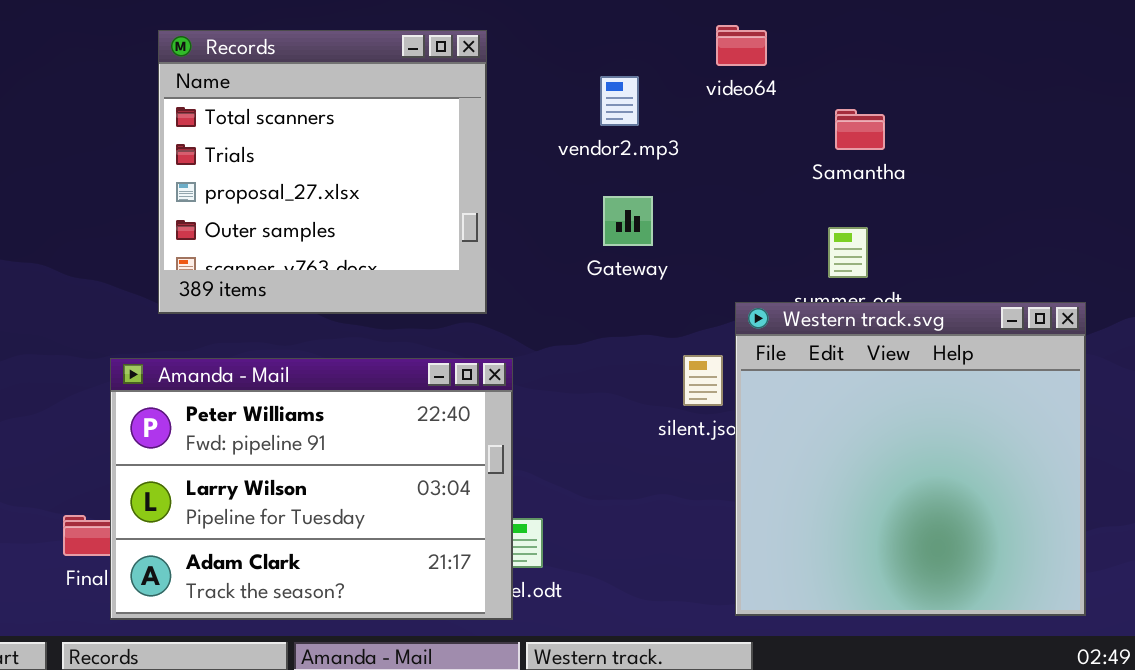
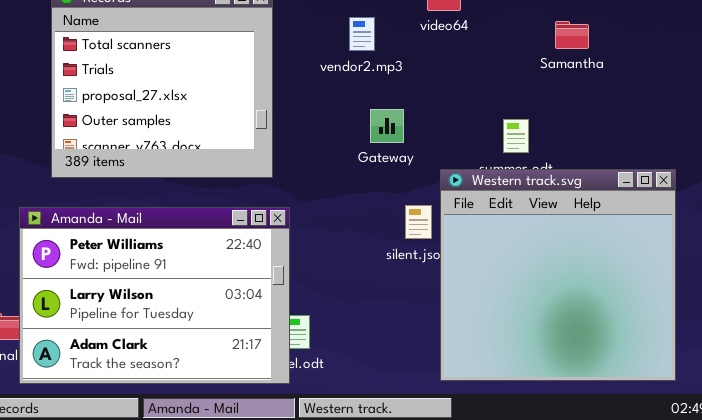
Samantha: [835,109,885,150] -> [555,21,589,49], moved
Gateway: [603,196,653,246] -> [370,109,404,143], moved

